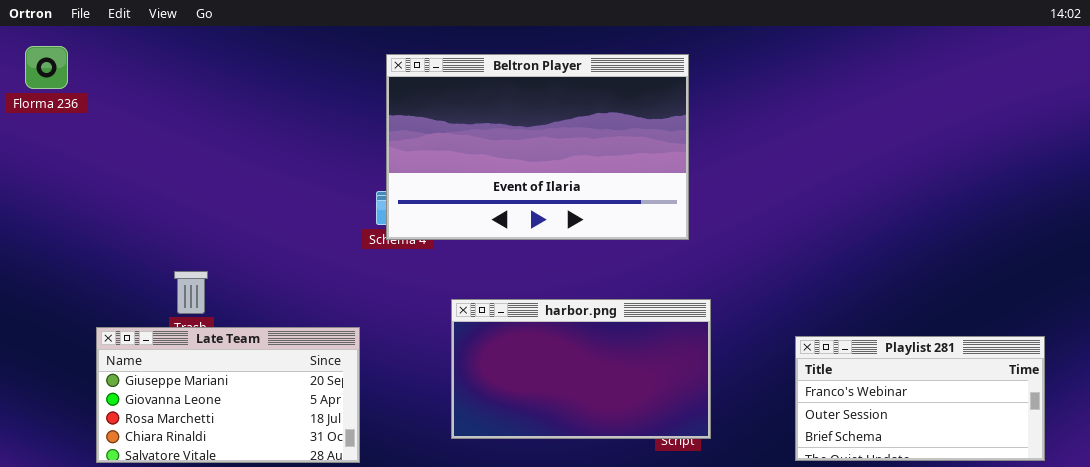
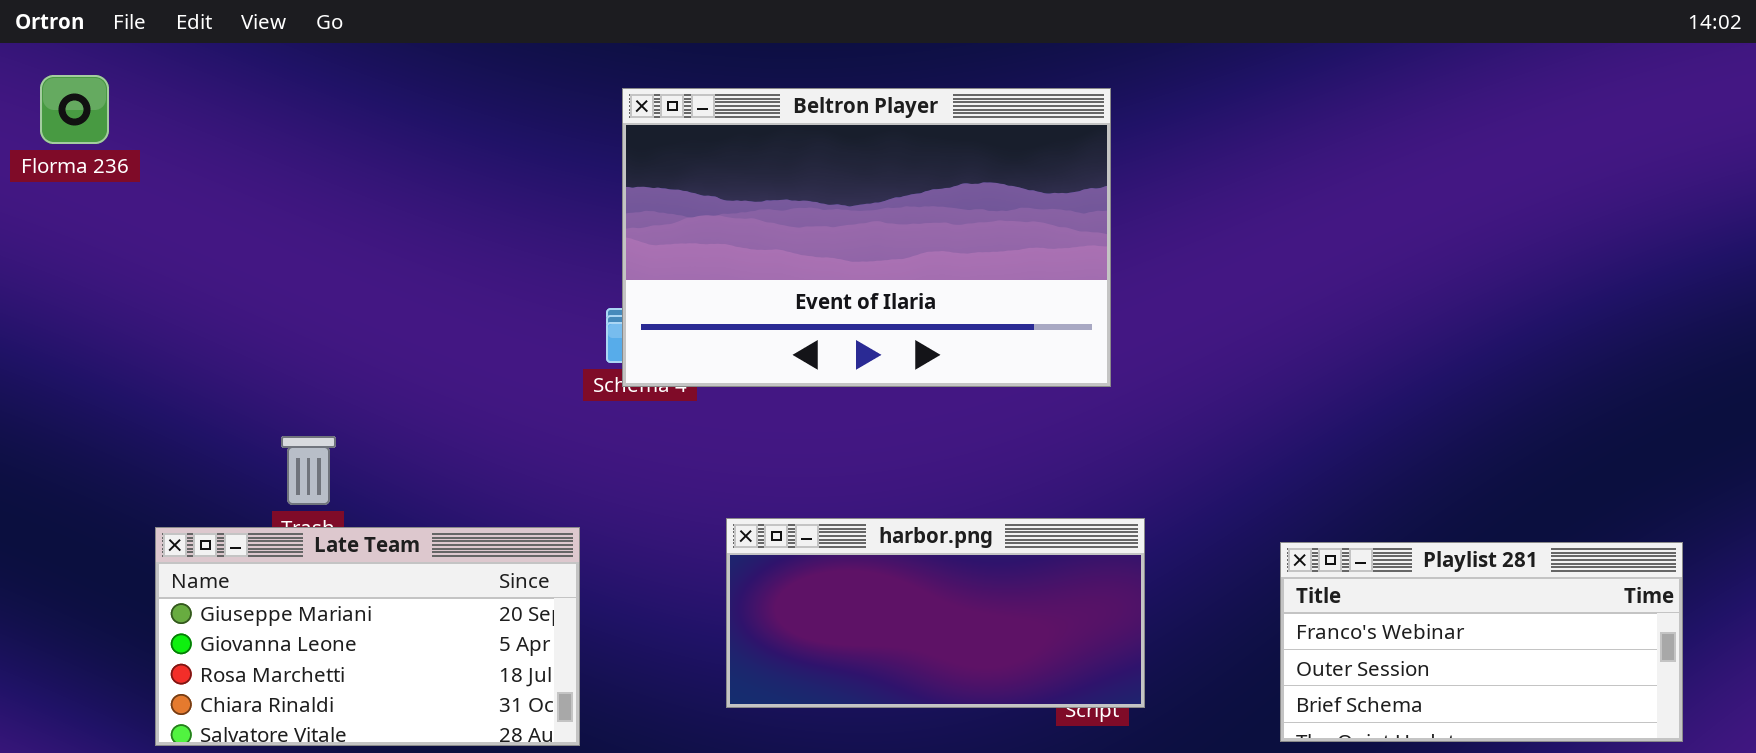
harbor.png: [451,299,711,439] -> [726,518,1145,708], resized

